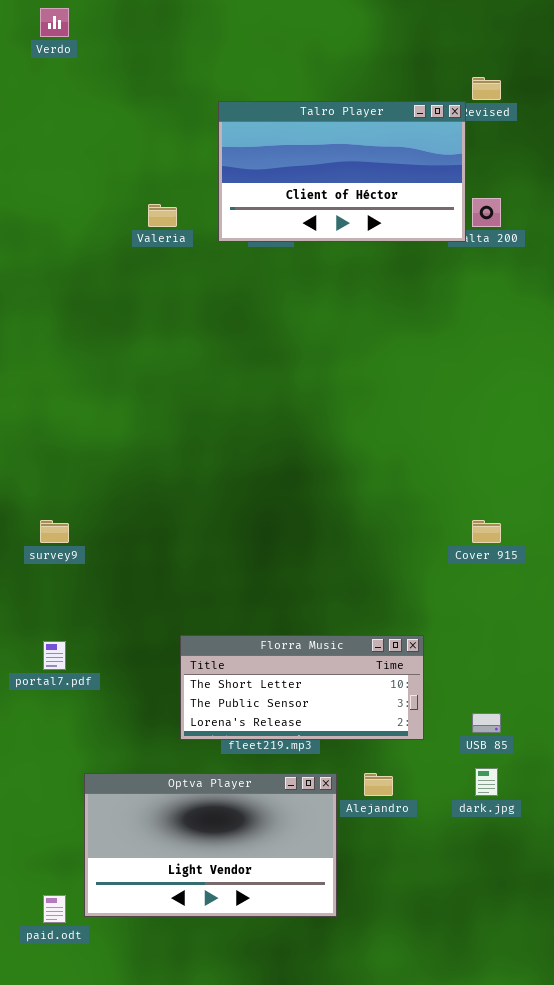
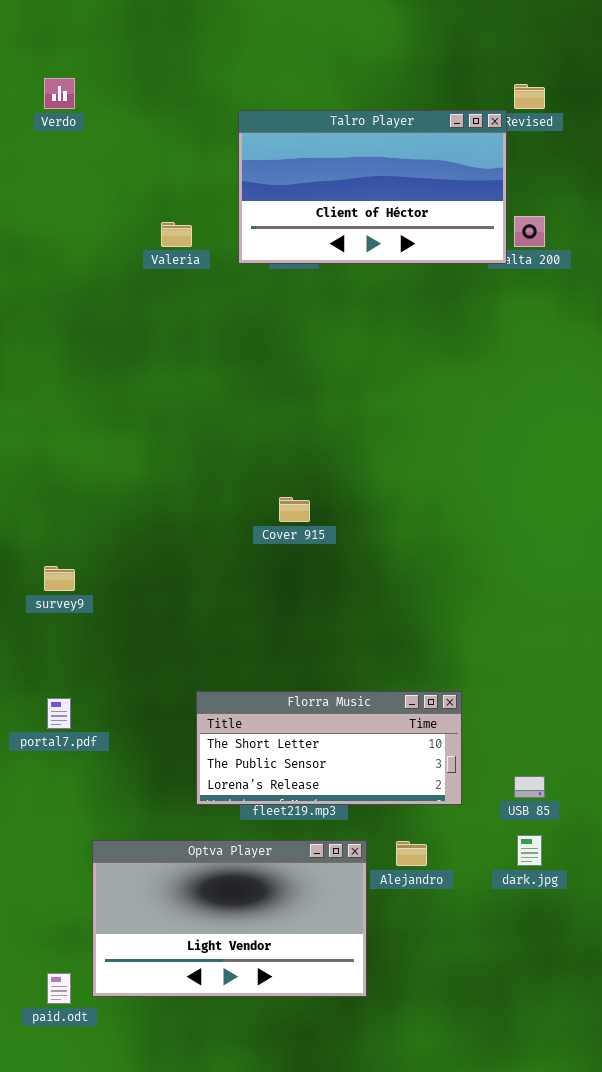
Verdo: [40,8,69,37] -> [44,78,75,109], moved
Cover 915: [472,520,501,543] -> [279,497,310,522], moved

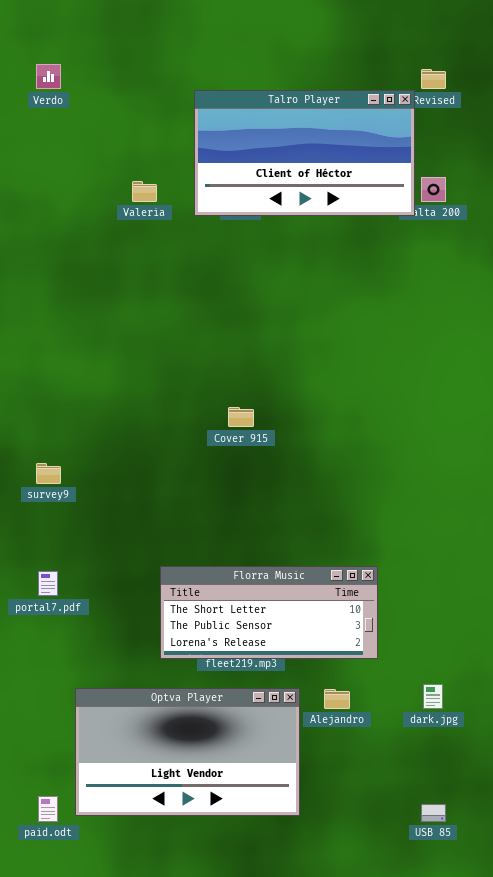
USB 85: [514,776,545,798] -> [421,804,446,822], moved

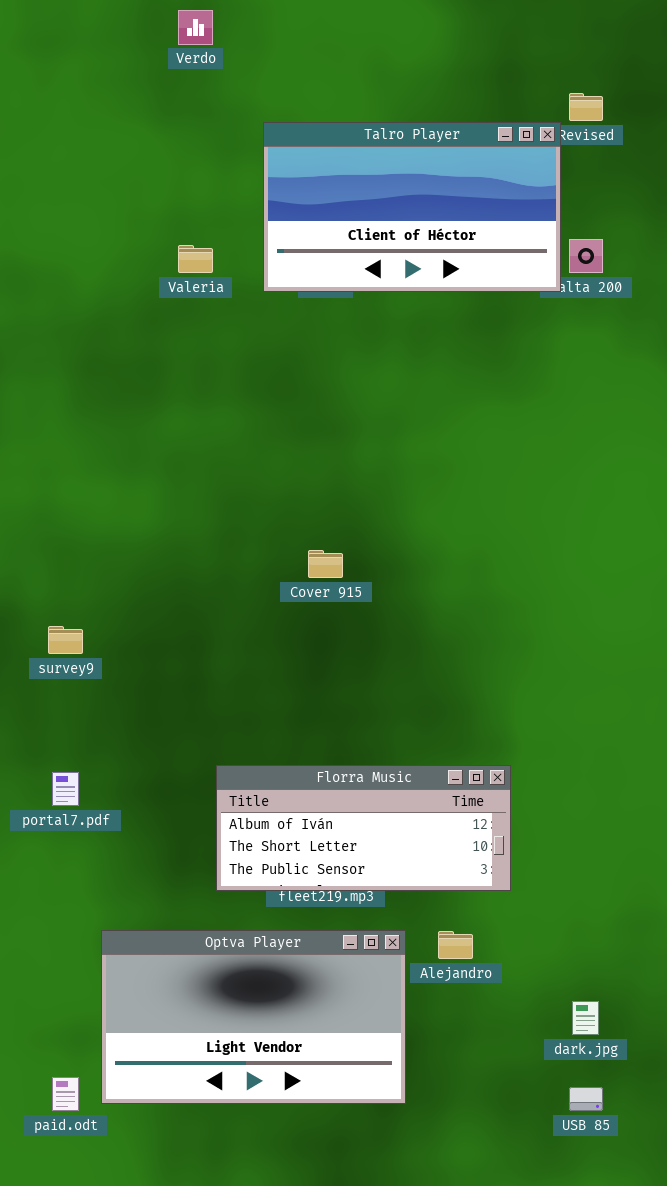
Verdo: [36,64,61,89] -> [178,10,213,45], moved
Florra Music: [160,566,378,659] -> [216,765,511,891], scrolled up 1 row
dark.jpg: [423,684,443,709] -> [572,1001,599,1035], moved

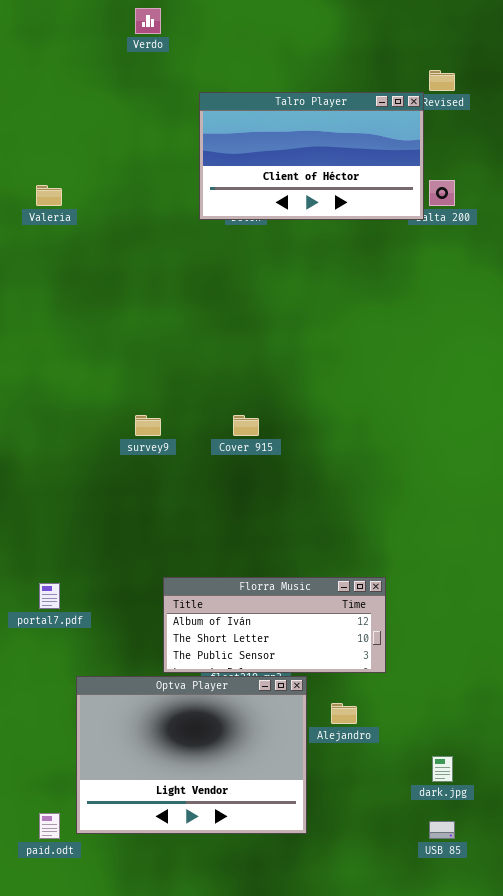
Valeria: [178,245,213,273] -> [36,185,62,206], moved
survey9: [48,626,83,654] -> [135,415,161,436], moved
Optva Player: [101,930,406,1104] -> [76,676,307,834], resized

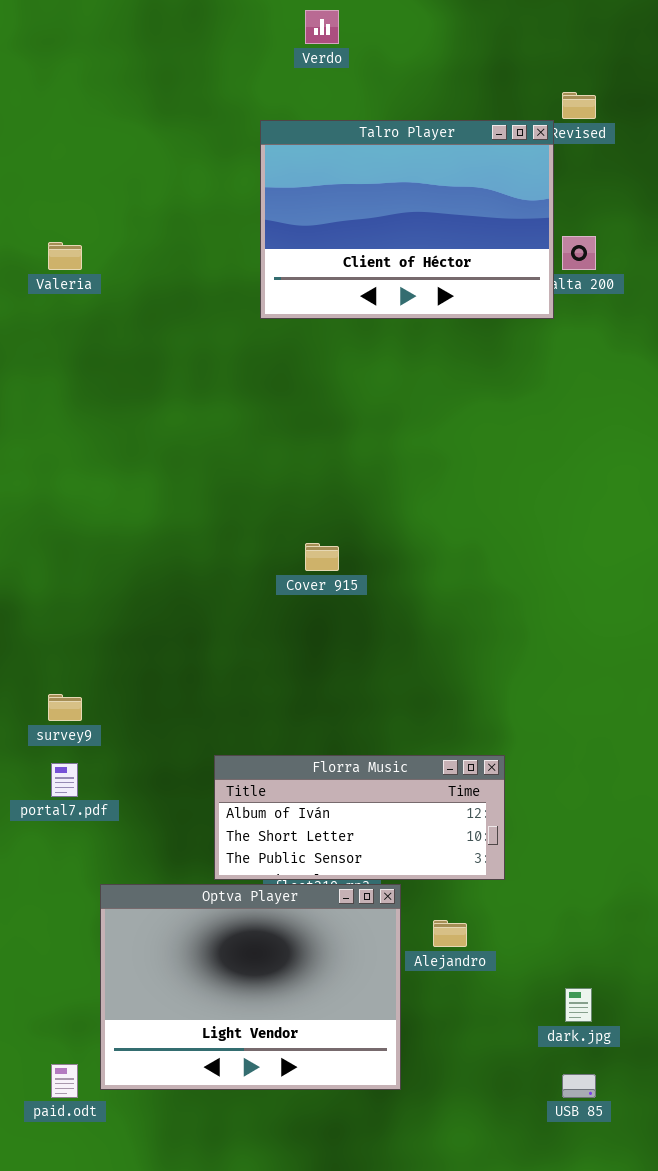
Verdo: [135,8,161,34] -> [305,10,339,44], moved
Talro Player: [199,92,424,220] -> [260,120,554,319], resized
survey9: [135,415,161,436] -> [48,694,82,721], moved

